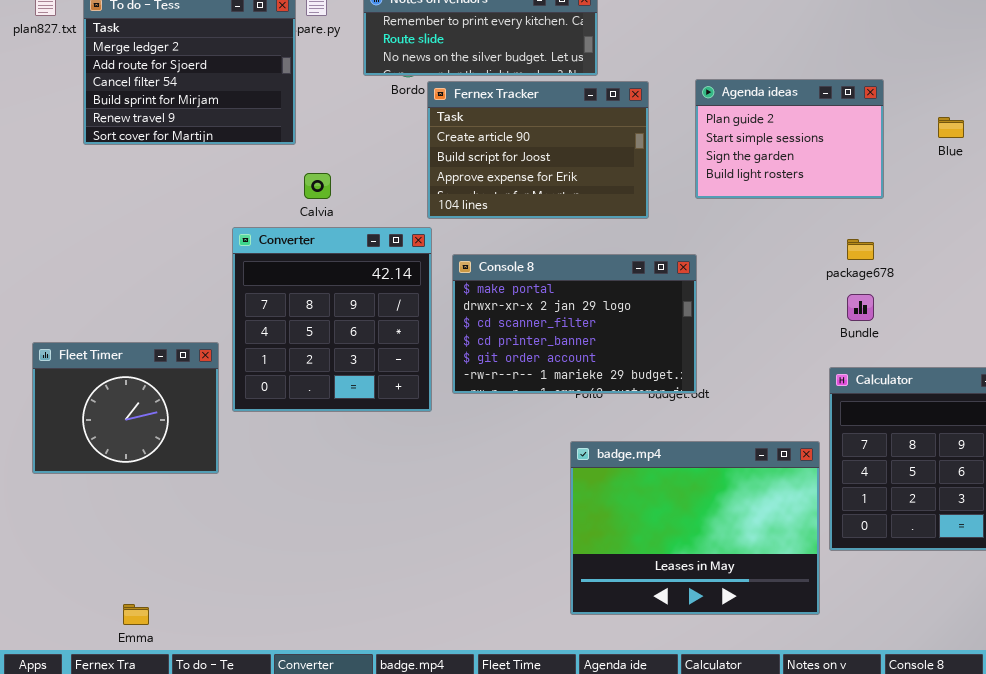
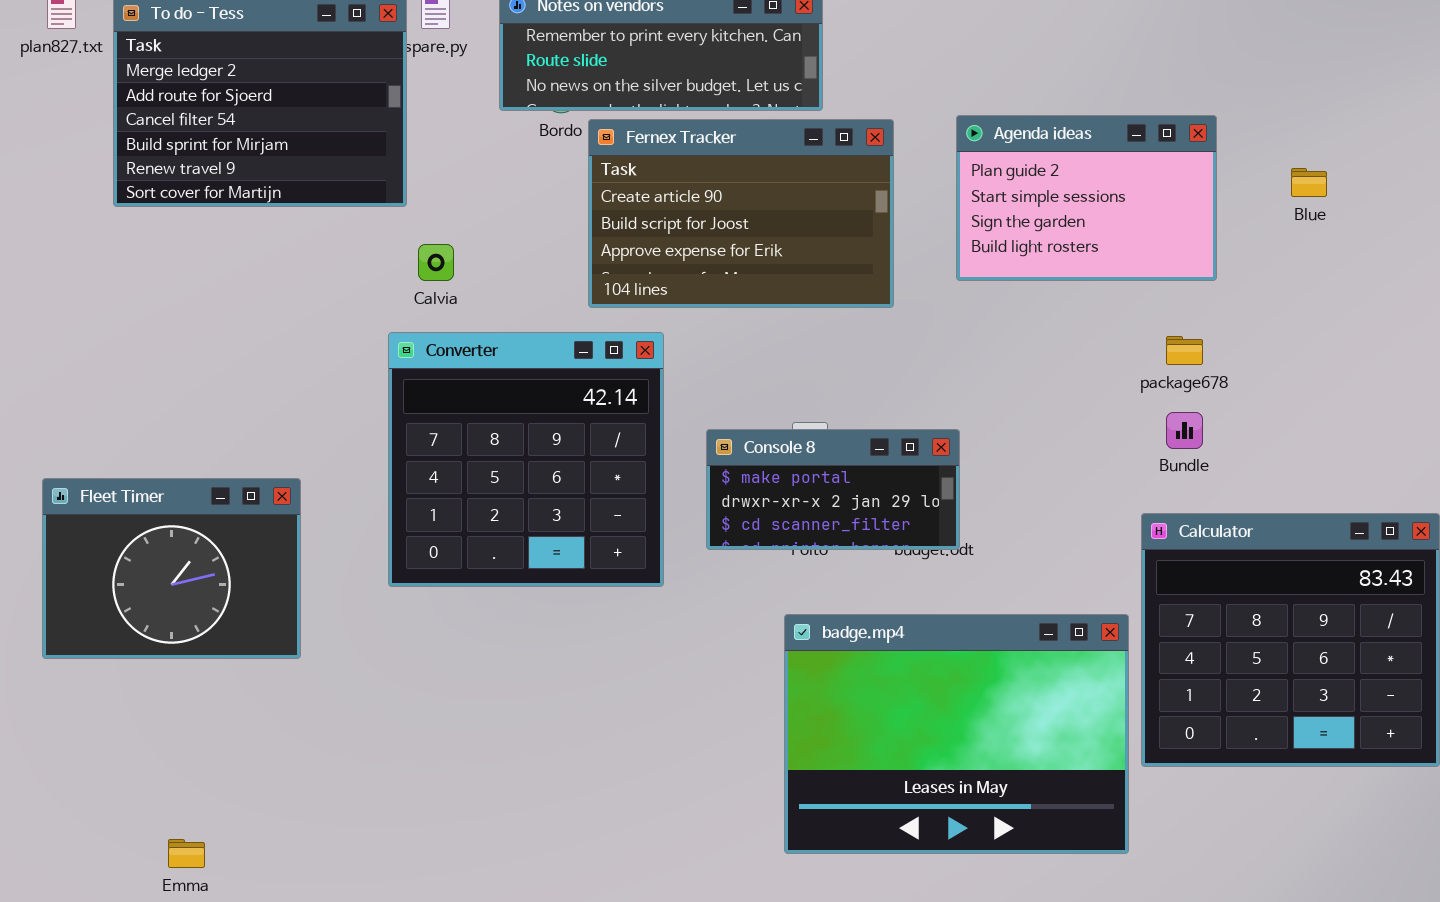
Converter: [232,227,432,412] -> [388,332,664,587], moved
Console 8: [452,254,697,394] -> [706,429,960,550], resized

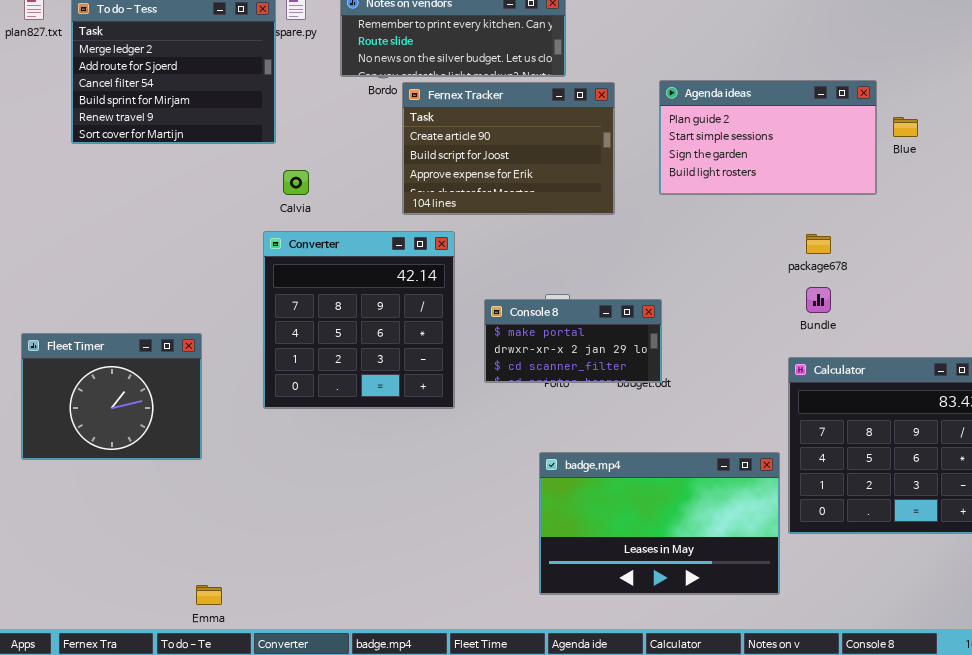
Agenda ideas: [956,115,1217,281] -> [659,80,877,195], resized
badge.mp4: [784,614,1129,854] -> [539,452,780,595], resized
Emma: [168,839,205,868] -> [196,585,222,605], moved

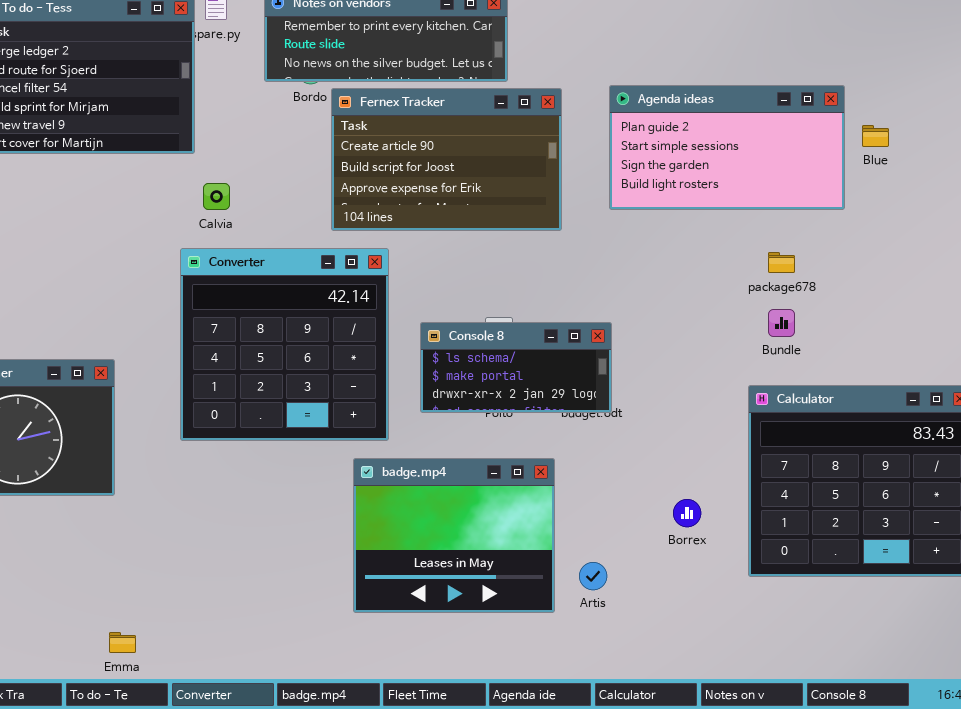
Console 8: [484,299,662,383] -> [420,322,612,413], scrolled up 1 row
badge.mp4: [539,452,780,595] -> [353,458,555,613], moved, resized

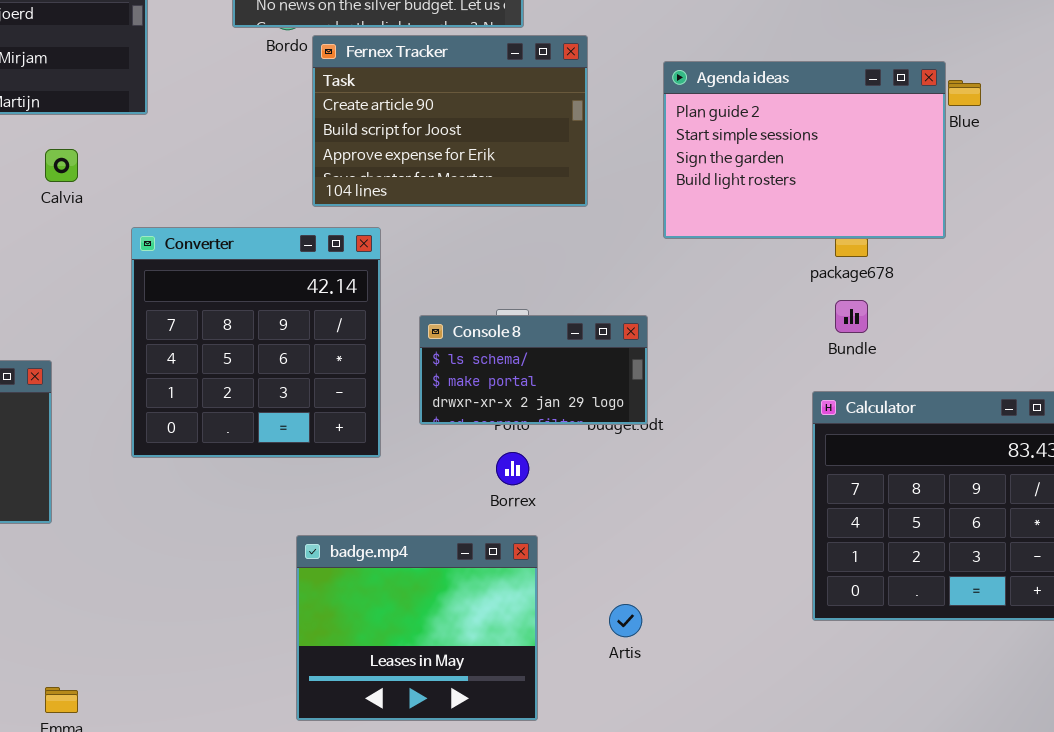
Agenda ideas: [609,85,845,210] -> [663,61,946,239], moved, resized
Calvia: [203,183,230,210] -> [45,149,78,182], moved
badge.mp4: [353,458,555,613] -> [296,535,538,721], moved
Borrex: [673,499,701,527] -> [496,452,529,485], moved

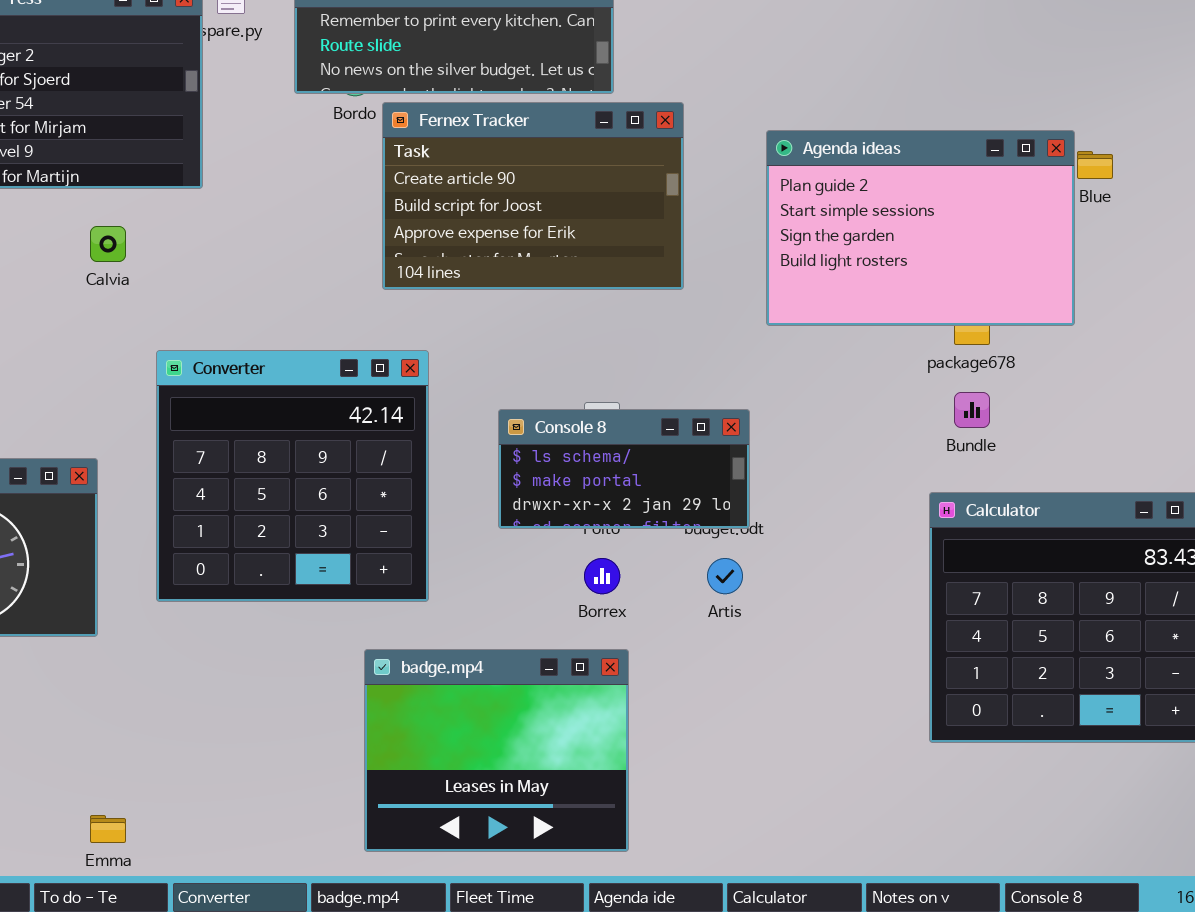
Converter: [131,227,381,458] -> [156,350,429,602], moved
Artis: [609,604,642,637] -> [707,558,743,594], moved

